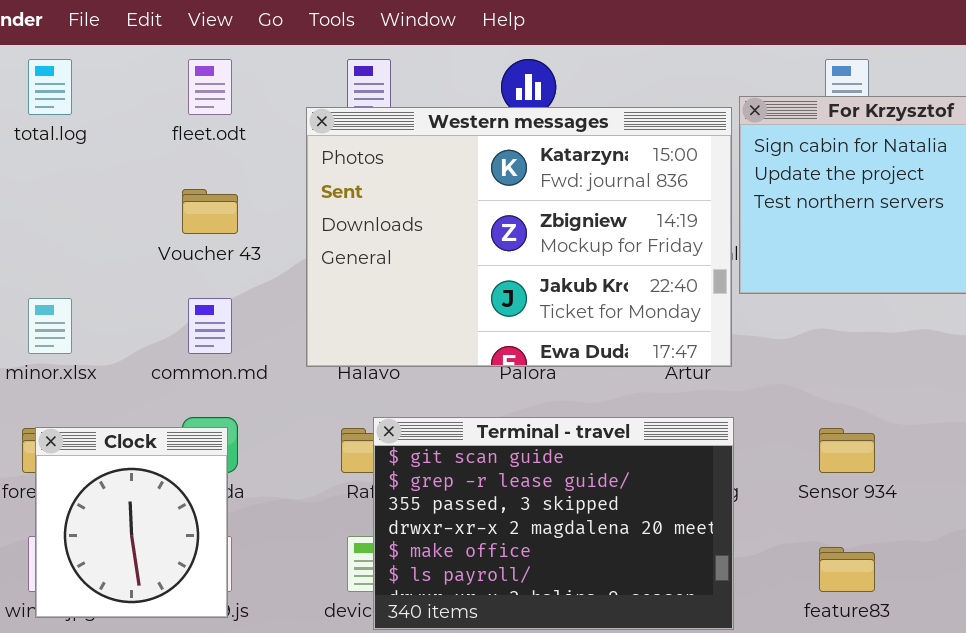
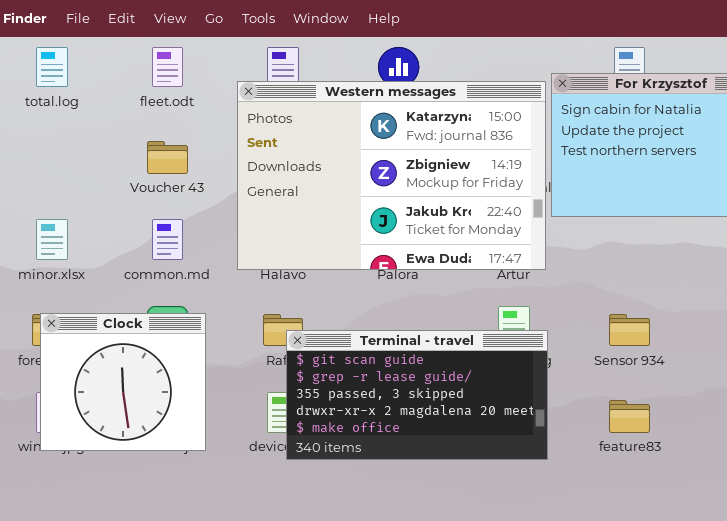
Terminal - travel: [373,417,734,630] -> [286,330,548,460], resized
Clock: [35,427,228,618] -> [40,313,206,451], resized

